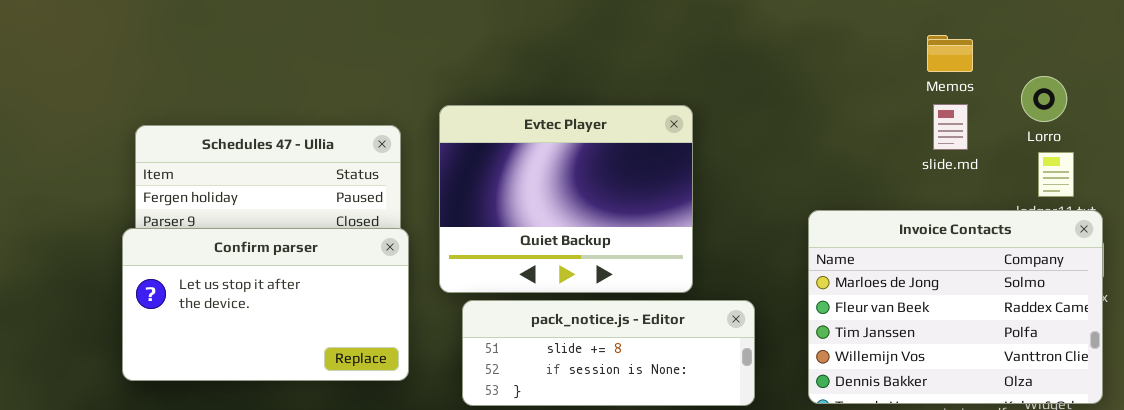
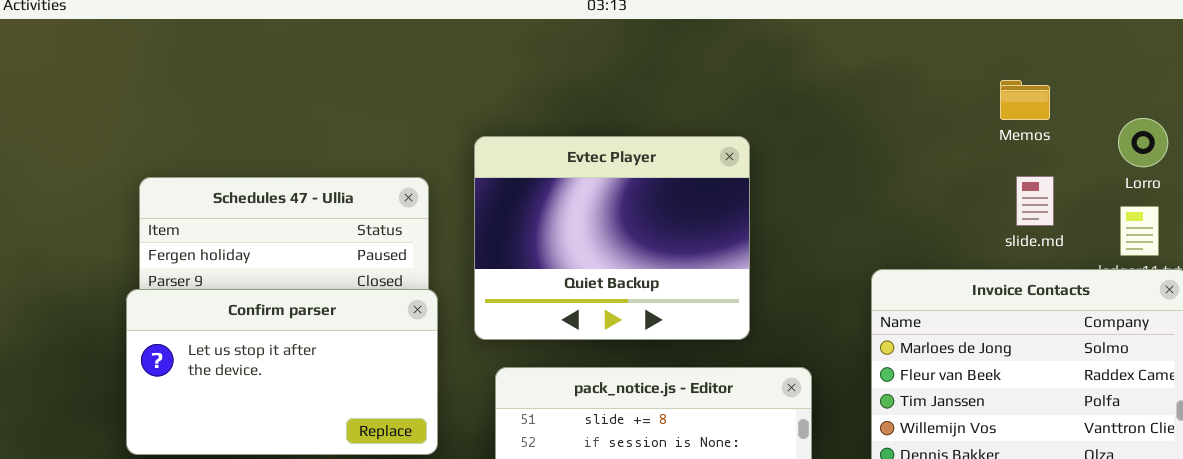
Lorro: [1021,76,1067,122] -> [1118,118,1168,167], moved
slide.md: [933,104,968,150] -> [1016,176,1054,226], moved
Evtec Player: [439,105,693,293] -> [474,136,750,340], moved

